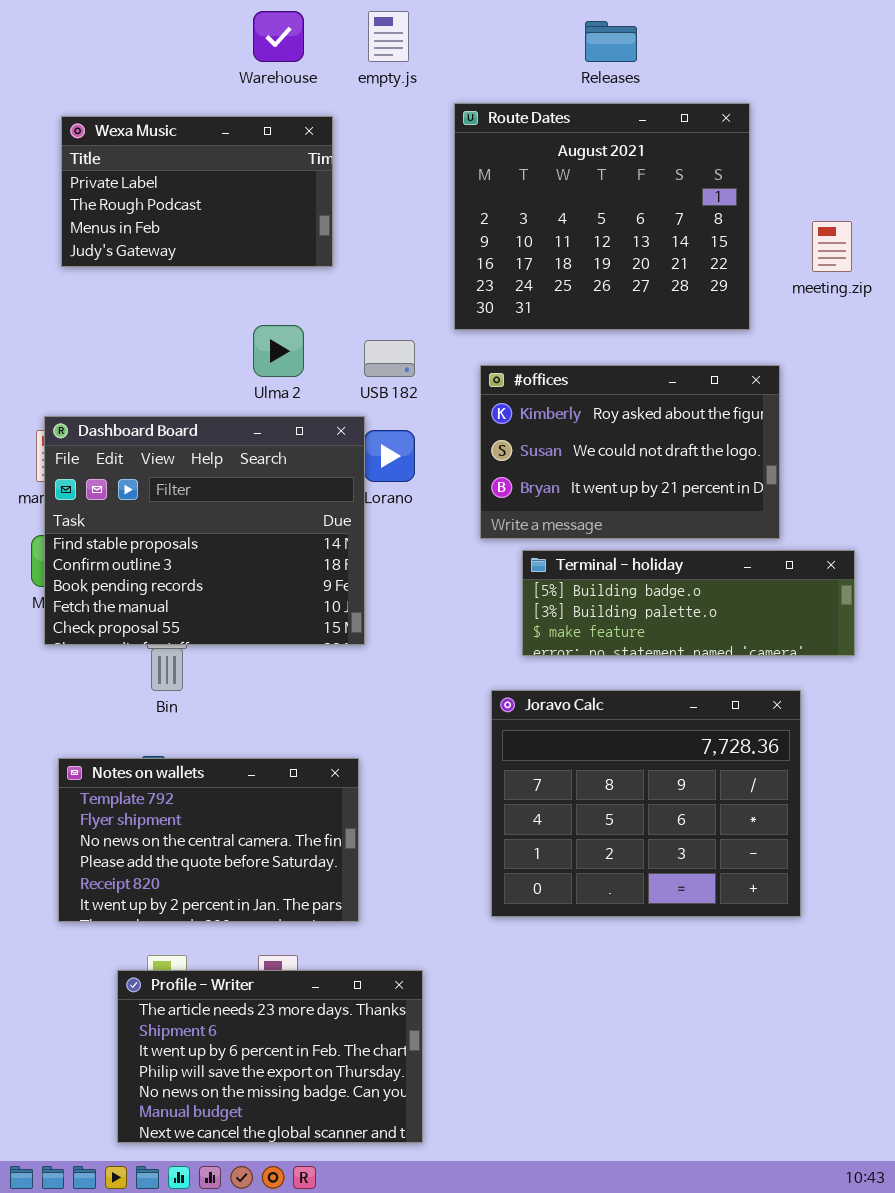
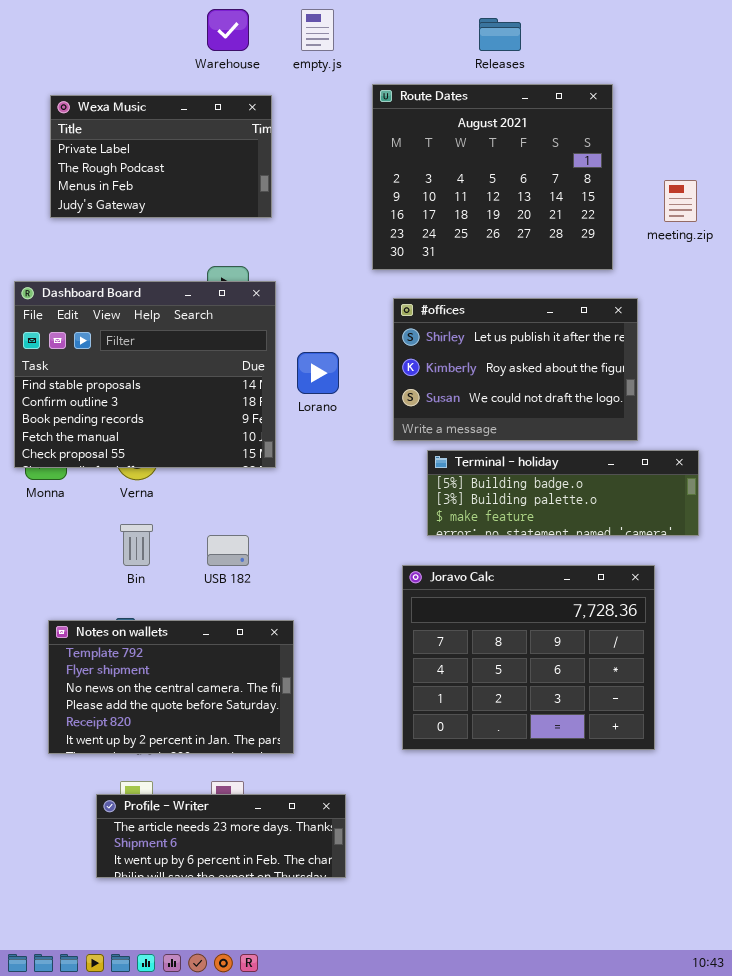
USB 182: [364,340,415,377] -> [207,535,249,566], moved
#offices: [480,365,780,539] -> [393,298,638,441], scrolled up 1 row
Dashboard Board: [44,416,365,645] -> [14,281,276,468], moved
Profile - Writer: [117,970,423,1143] -> [96,794,346,878], resized

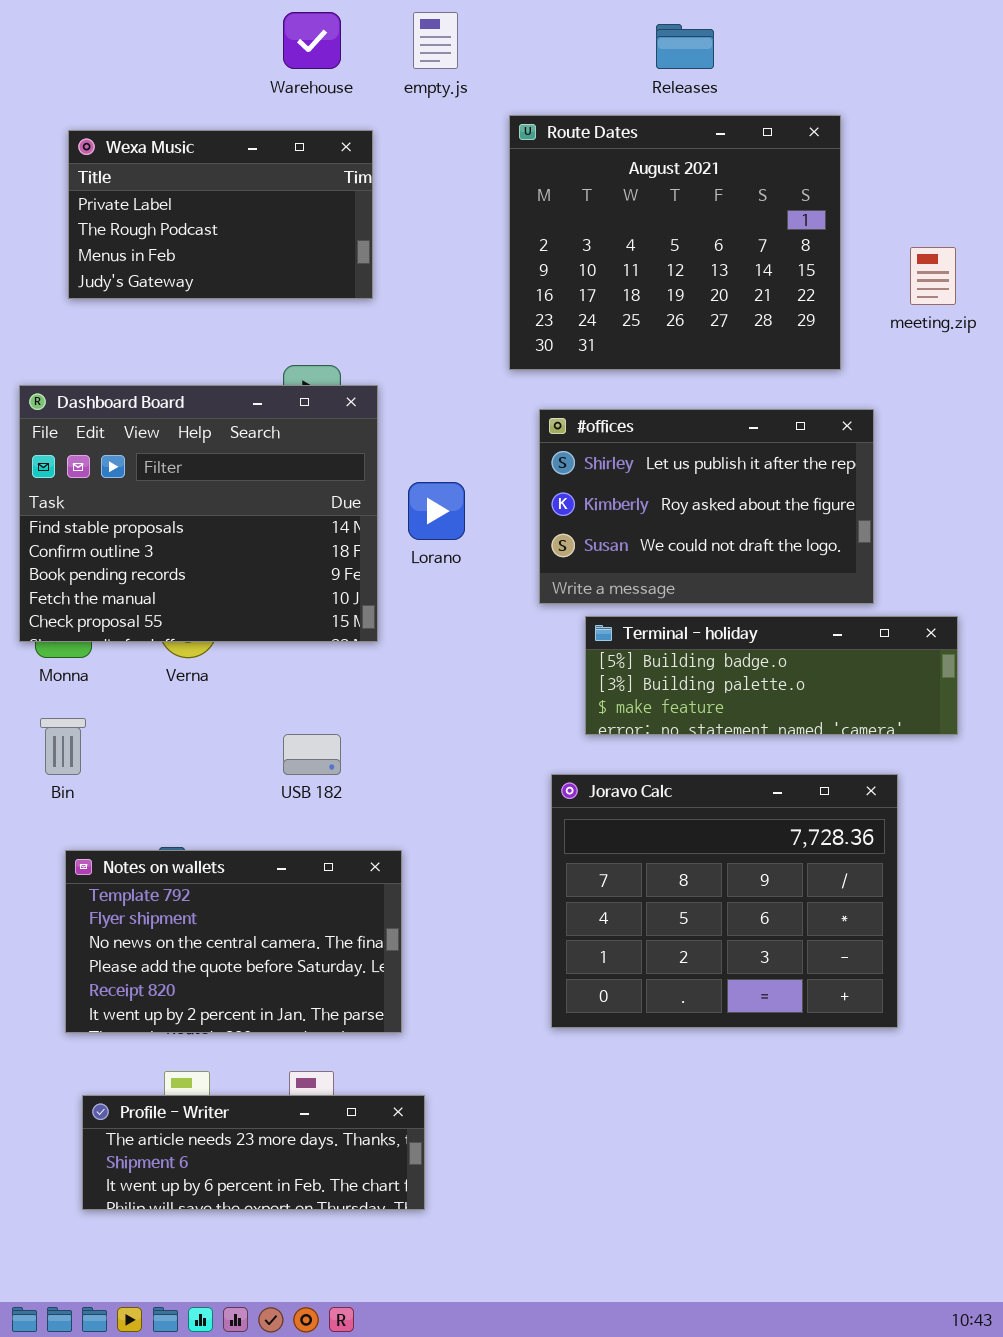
Bin: [120,524,153,566] -> [40,718,86,775], moved
Profile - Writer: [96,794,346,878] -> [82,1095,425,1210], moved

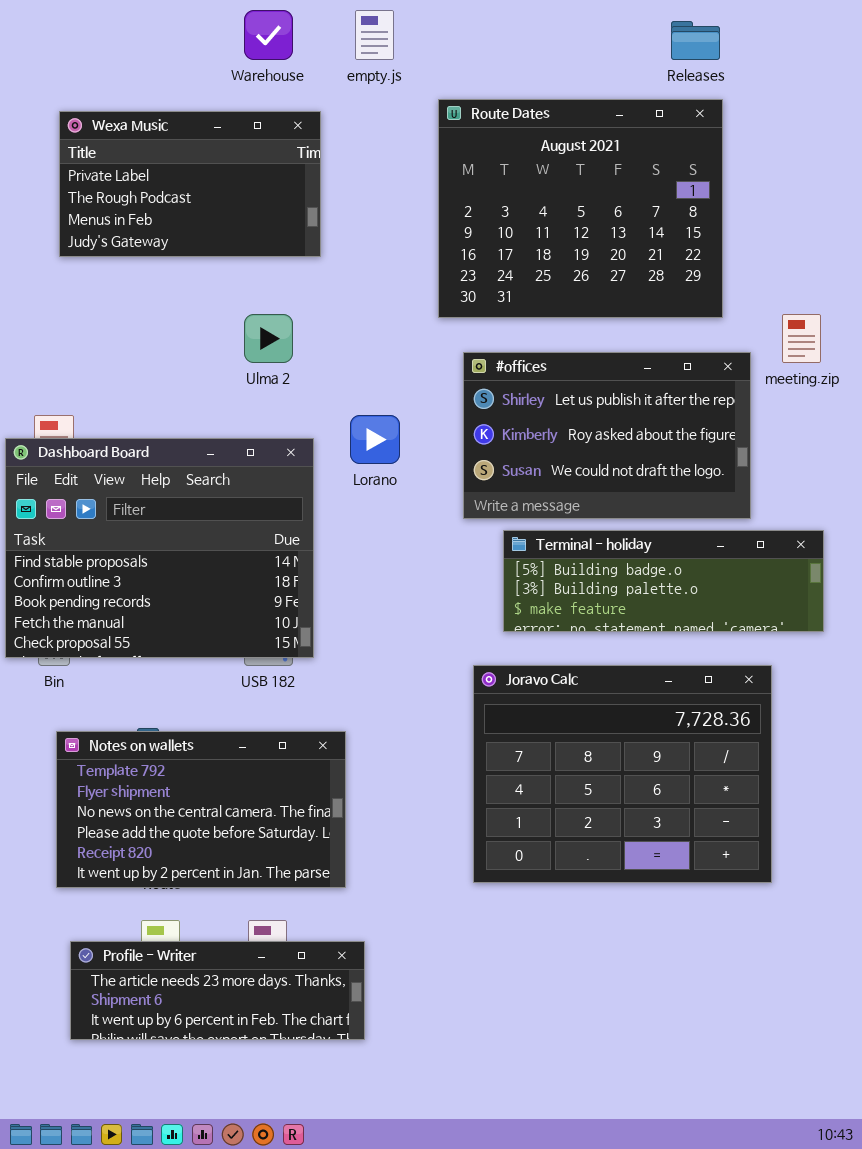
Releases: [656,24,714,69] -> [671,21,720,60], moved
meeting.zip: [910,247,956,305] -> [782,314,821,363], moved
Dashboard Board: [19,385,378,642] -> [5,438,314,658], moved

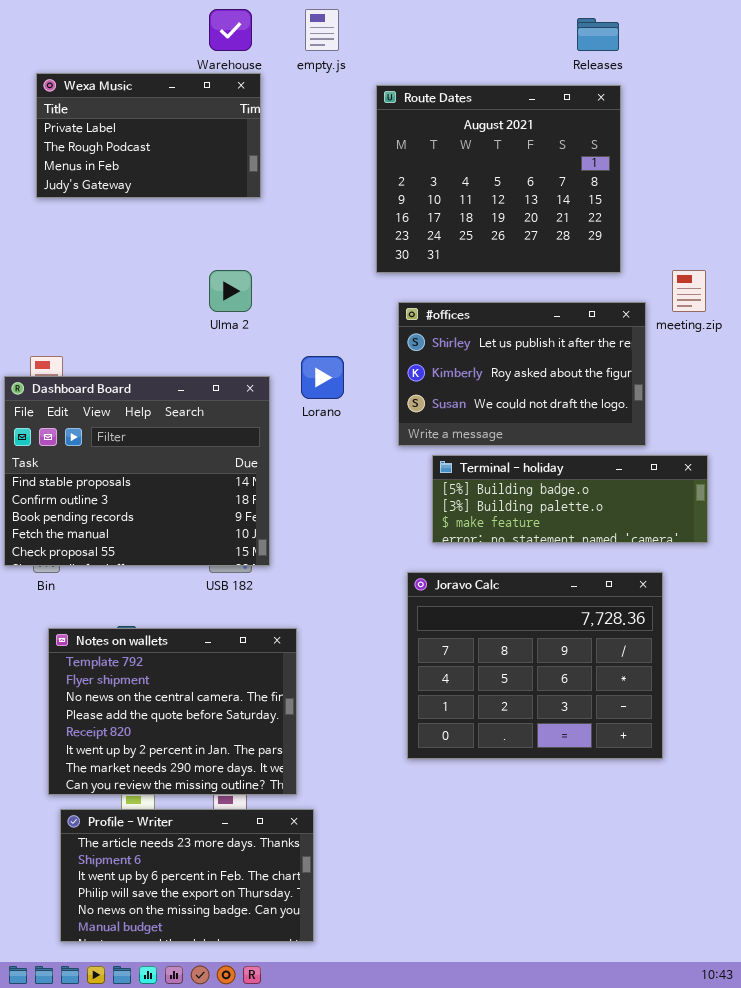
Wexa Music: [59,111,321,257] -> [36,73,261,198], moved
Notes on wallets: [56,731,346,888] -> [48,628,297,795], resized
Profile - Writer: [70,941,365,1040] -> [60,809,314,942], resized

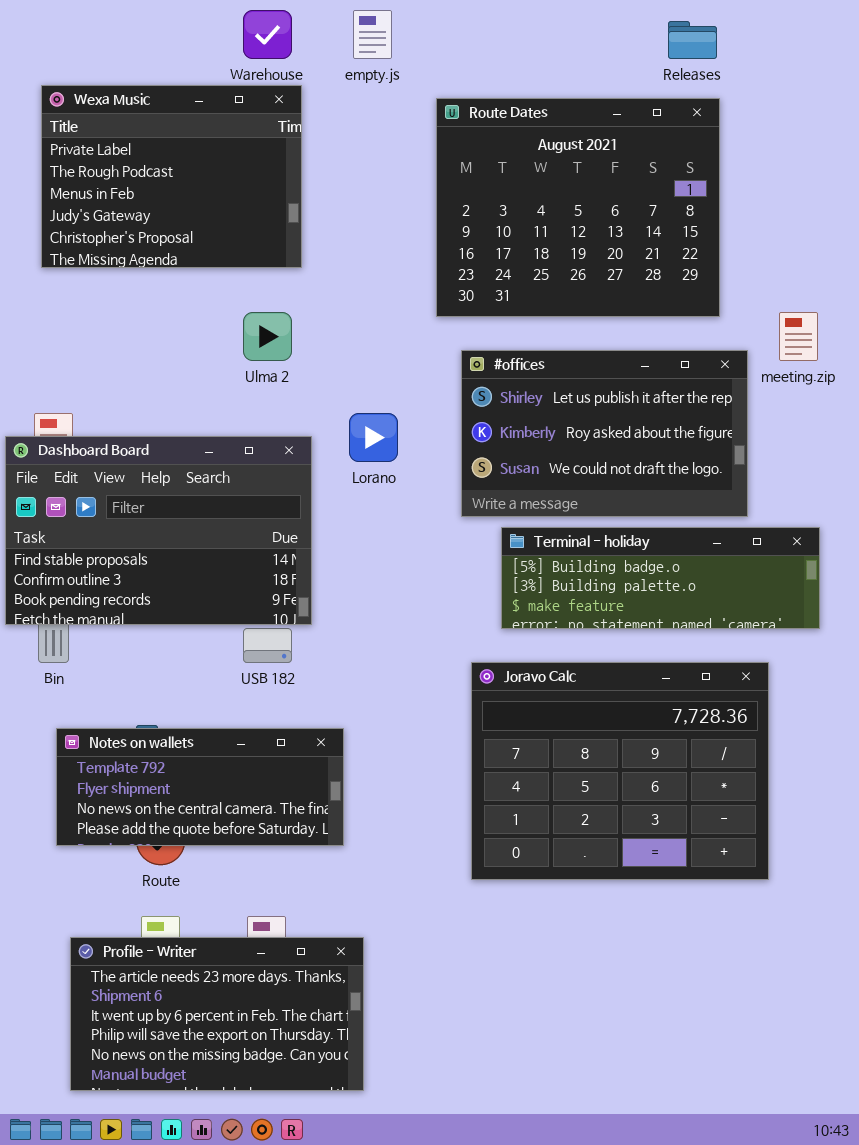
Wexa Music: [36,73,261,198] -> [41,85,302,268], resized
Dashboard Board: [4,376,270,566] -> [5,436,312,625], resized
Notes on wallets: [48,628,297,795] -> [56,728,344,846], resized

